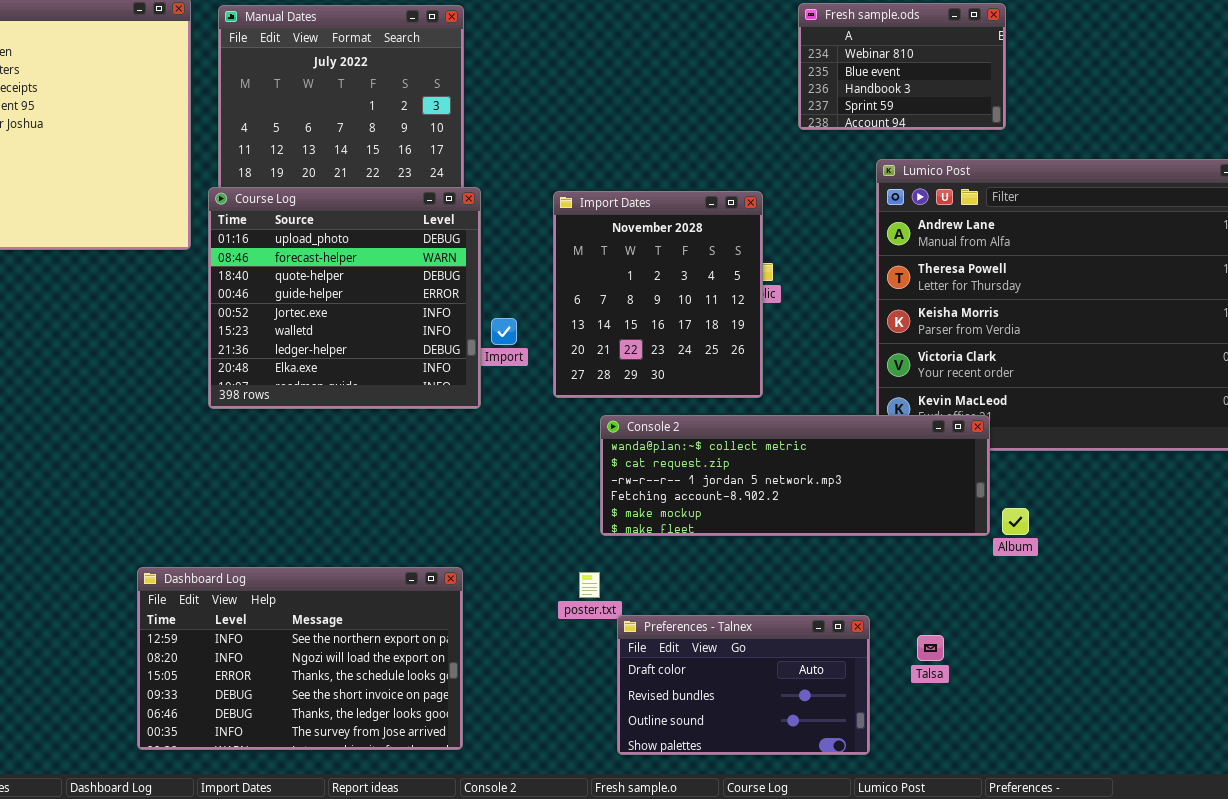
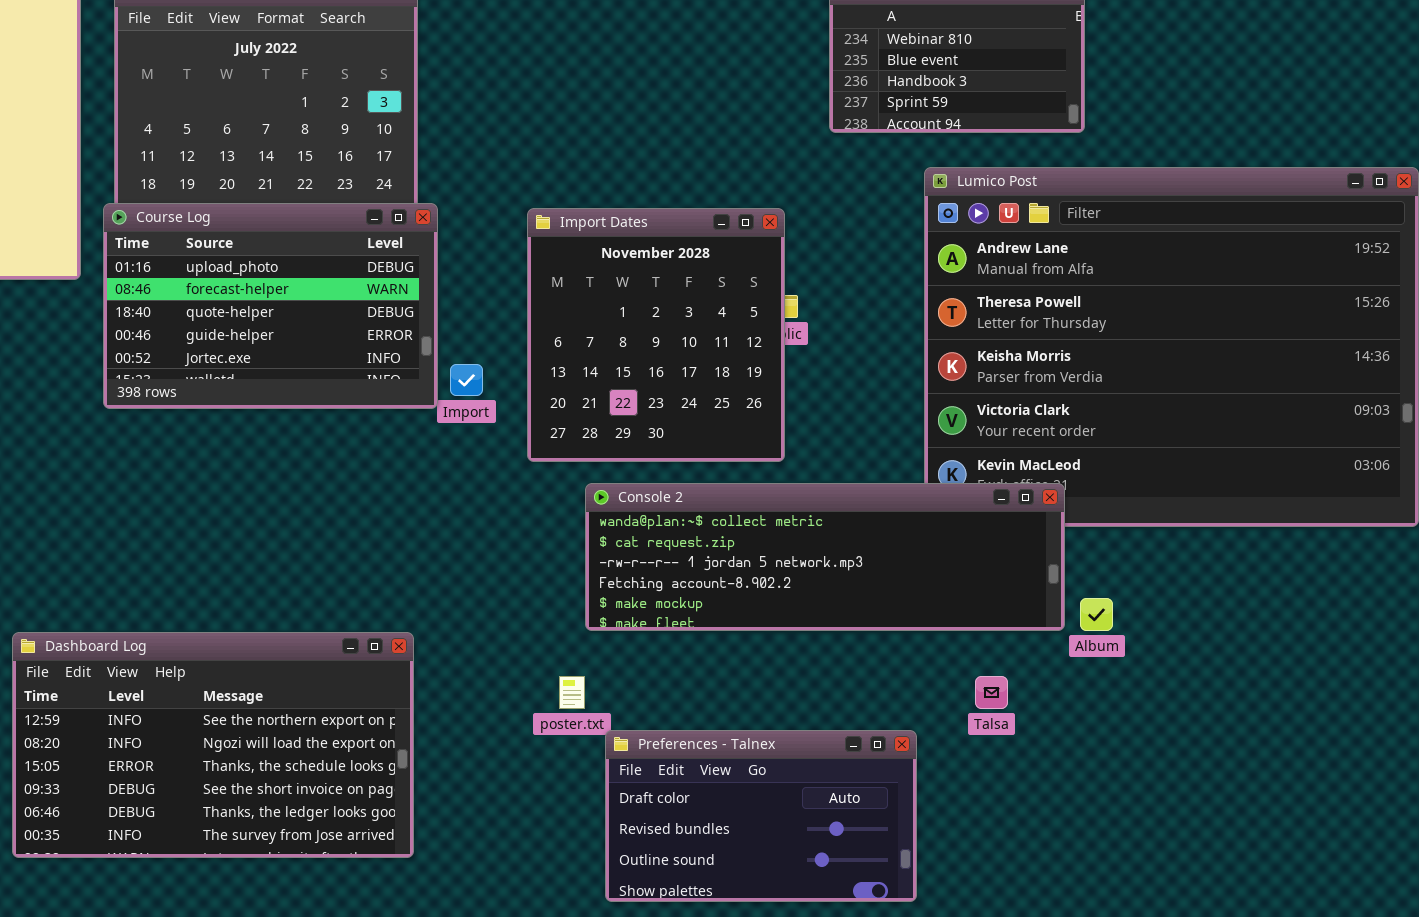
Course Log: [208,187,481,409] -> [103,203,438,409], resized
Dashboard Log: [137,567,463,750] -> [12,632,414,858], moved
Talsa: [917,635,944,661] -> [975,676,1008,709], moved

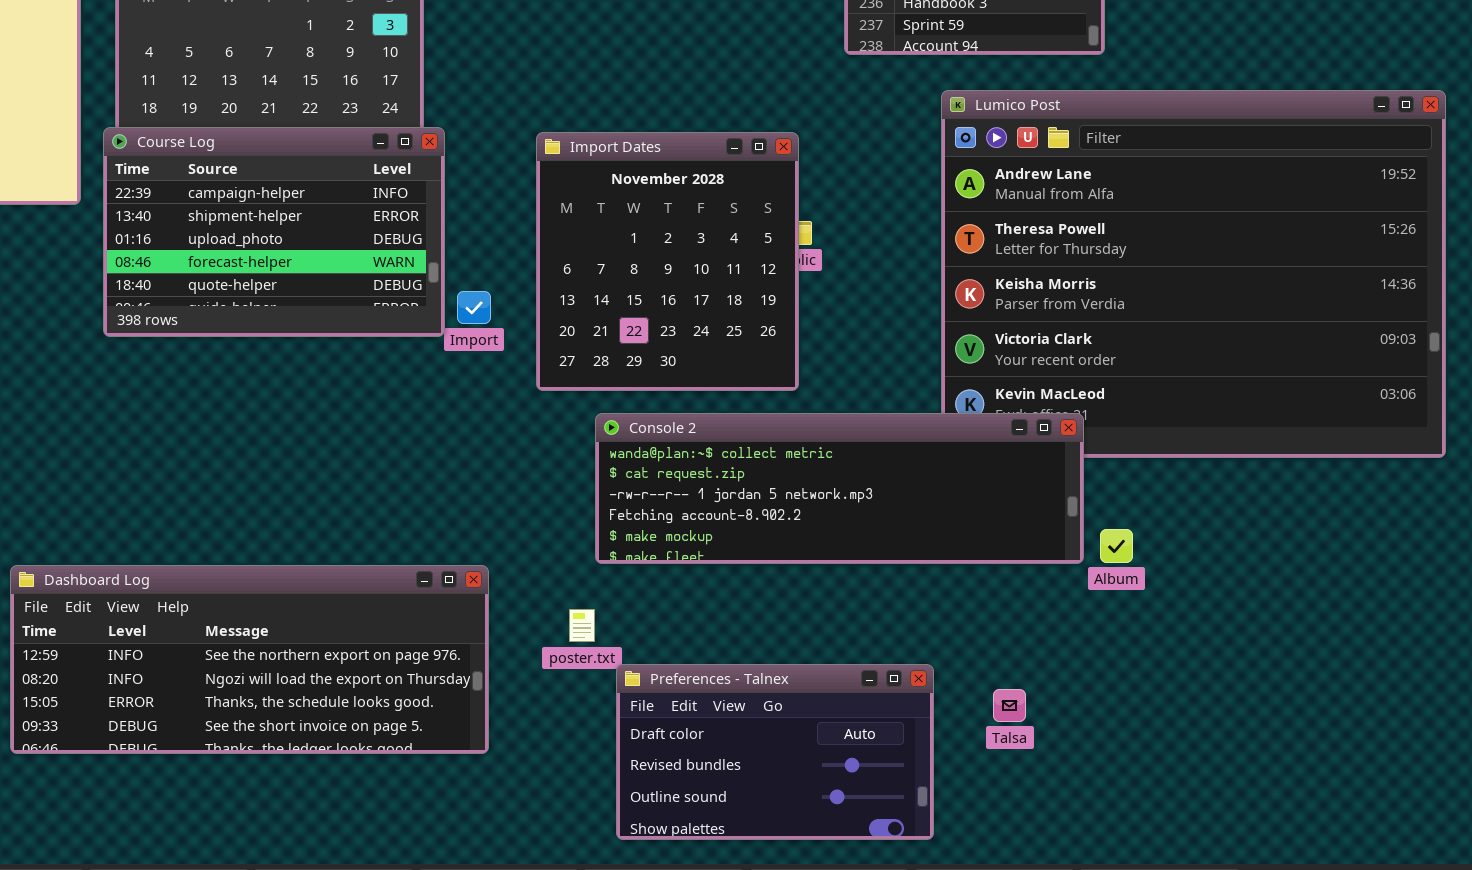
Course Log: [103,203,438,409] -> [103,127,445,337], scrolled up 2 rows
Dashboard Log: [12,632,414,858] -> [10,565,489,754], resized
Talsa: [975,676,1008,709] -> [993,689,1026,722], moved

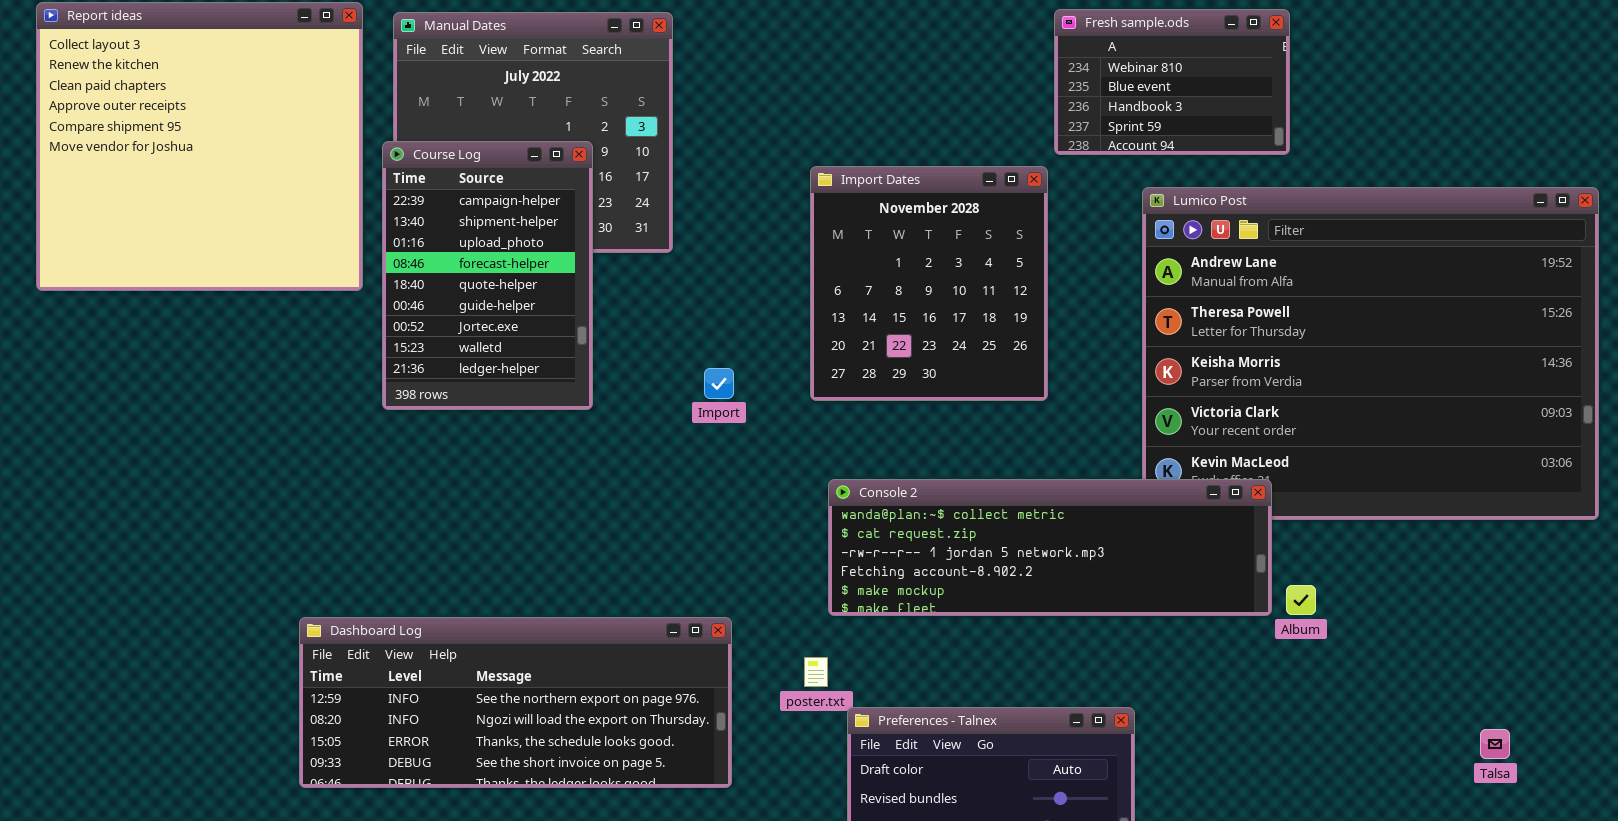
Course Log: [103,127,445,337] -> [382,141,593,410], resized
Import Dates: [536,132,799,391] -> [810,166,1048,401], moved
Talsa: [993,689,1026,722] -> [1480,729,1510,759], moved

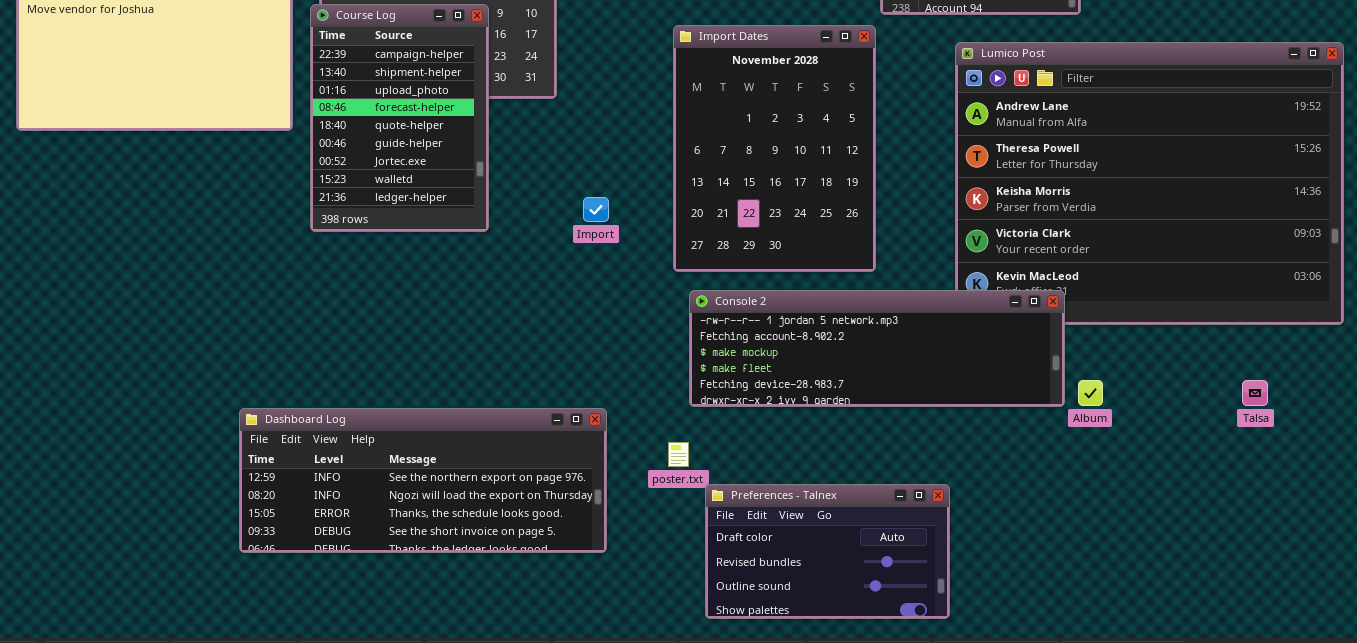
Import Dates: [810,166,1048,401] -> [673,25,876,272], resized
Console 2: [828,479,1272,616] -> [689,290,1065,407], scrolled down 2 rows
Talsa: [1480,729,1510,759] -> [1242,380,1268,406], moved

